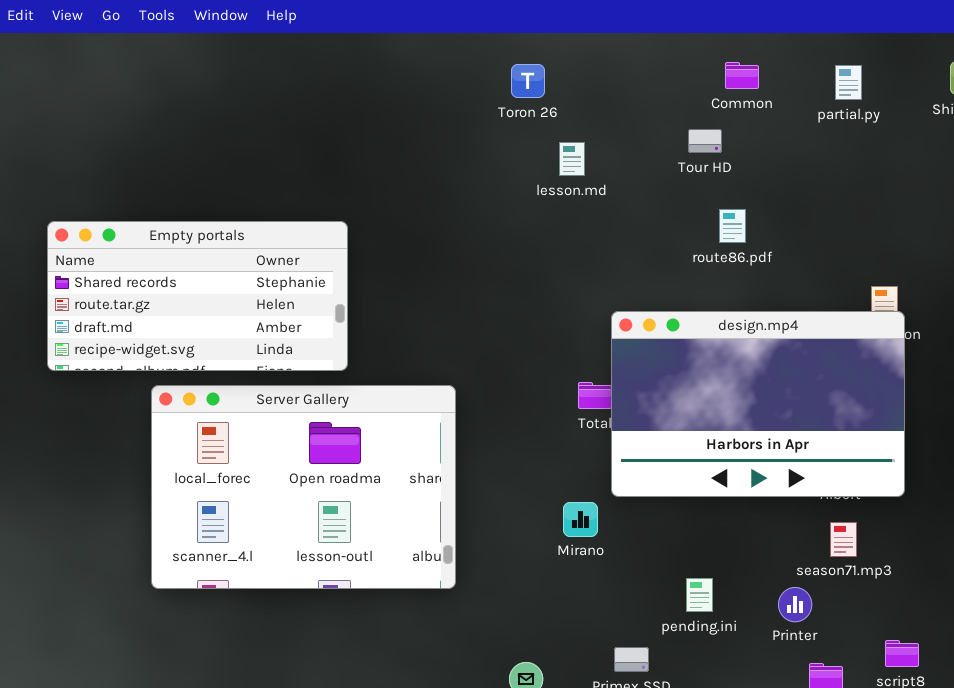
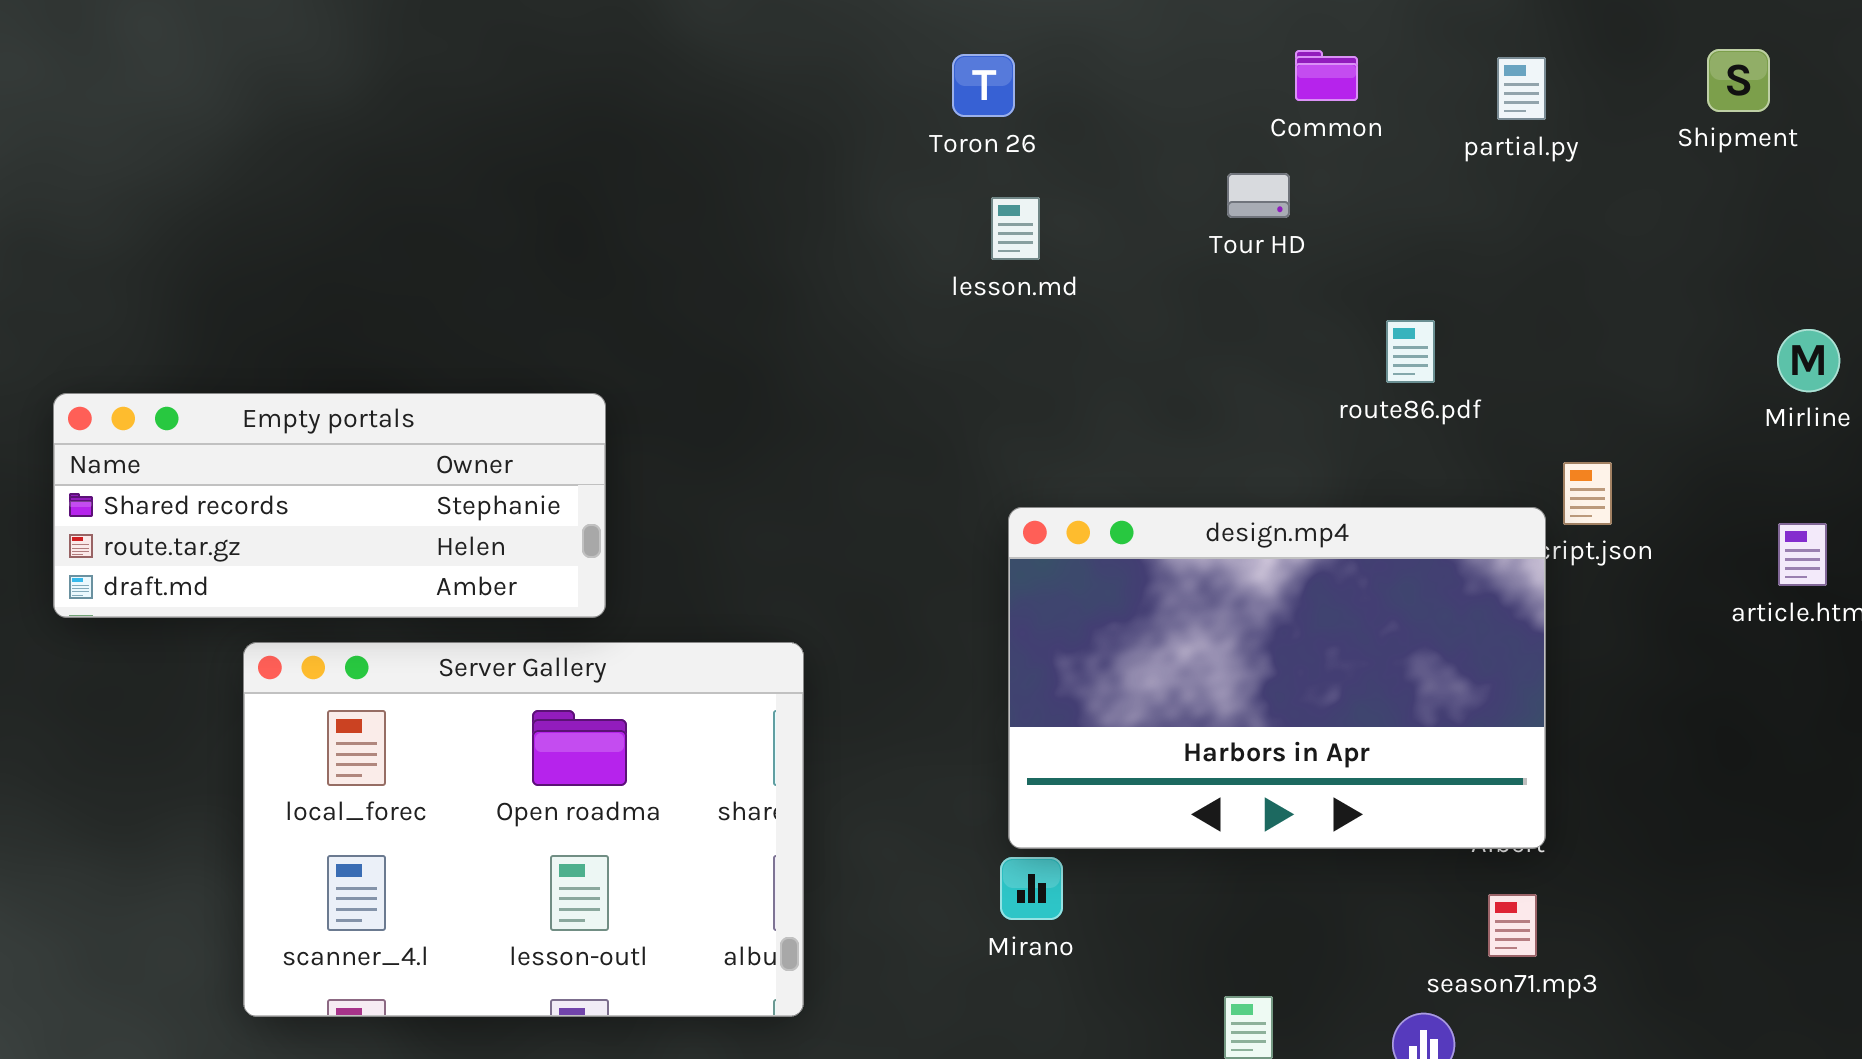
Toron 26: [511,64,545,98] -> [952,54,1015,117], moved
route86.pdf: [719,209,746,243] -> [1386,320,1435,383], moved
Empty portals: [47,221,348,371] -> [53,393,606,618], resized
design.mp4: [611,311,905,497] -> [1008,507,1546,849], moved

